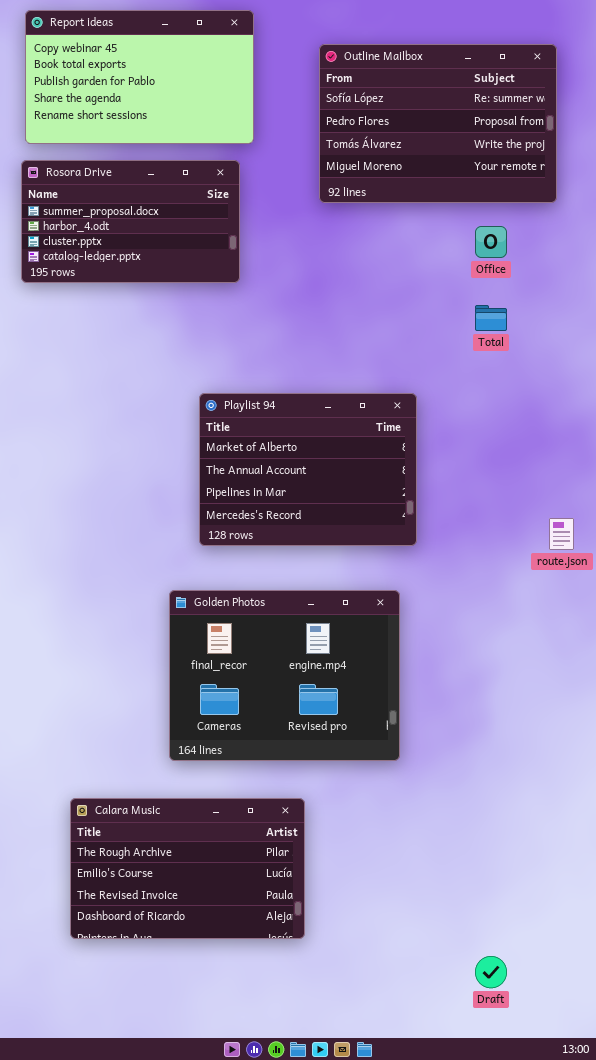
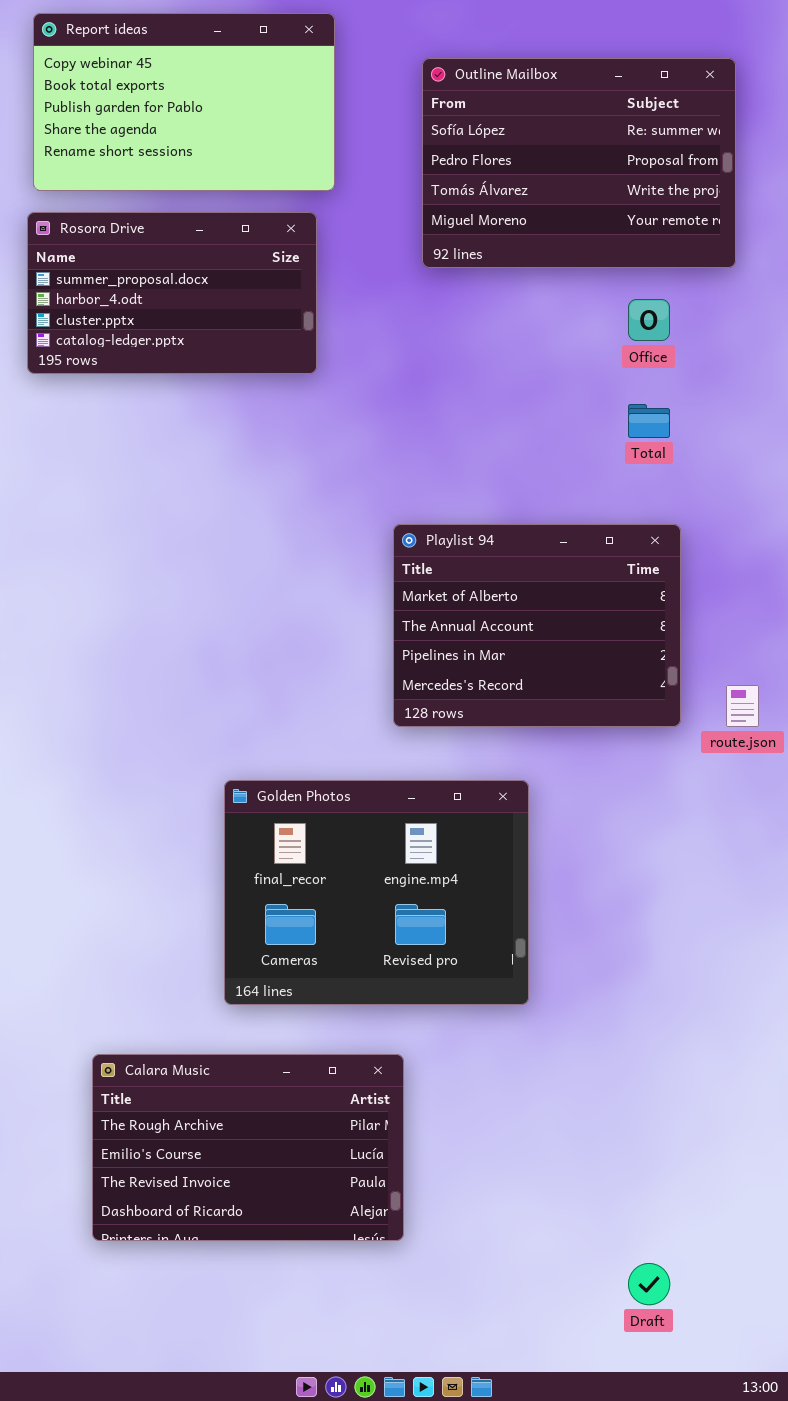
Playlist 94: [199,393,417,546] -> [393,524,681,727], moved

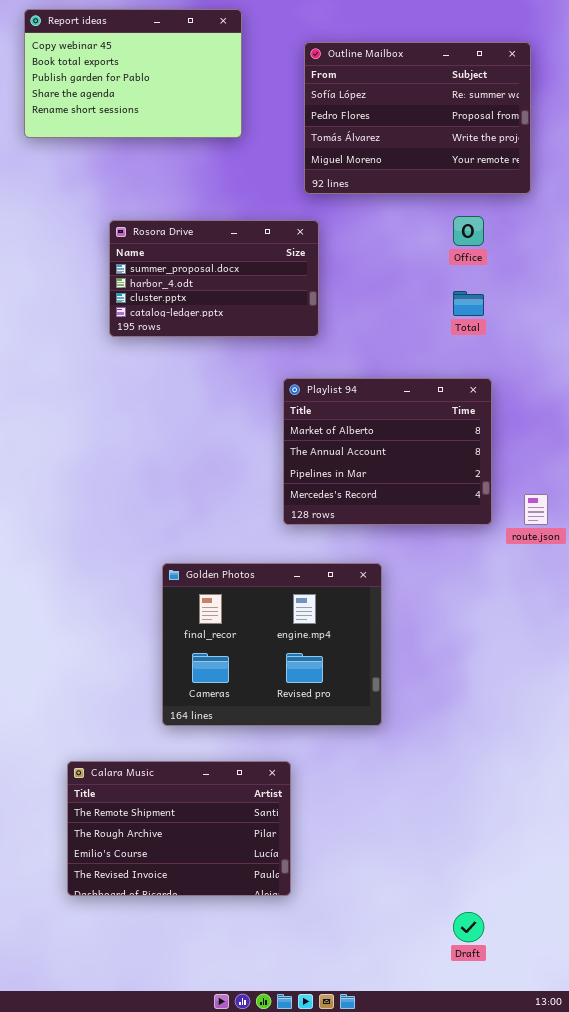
Rosora Drive: [27,212,317,374] -> [109,220,319,337], moved
Calara Music: [92,1054,404,1241] -> [67,761,291,896], scrolled up 1 row

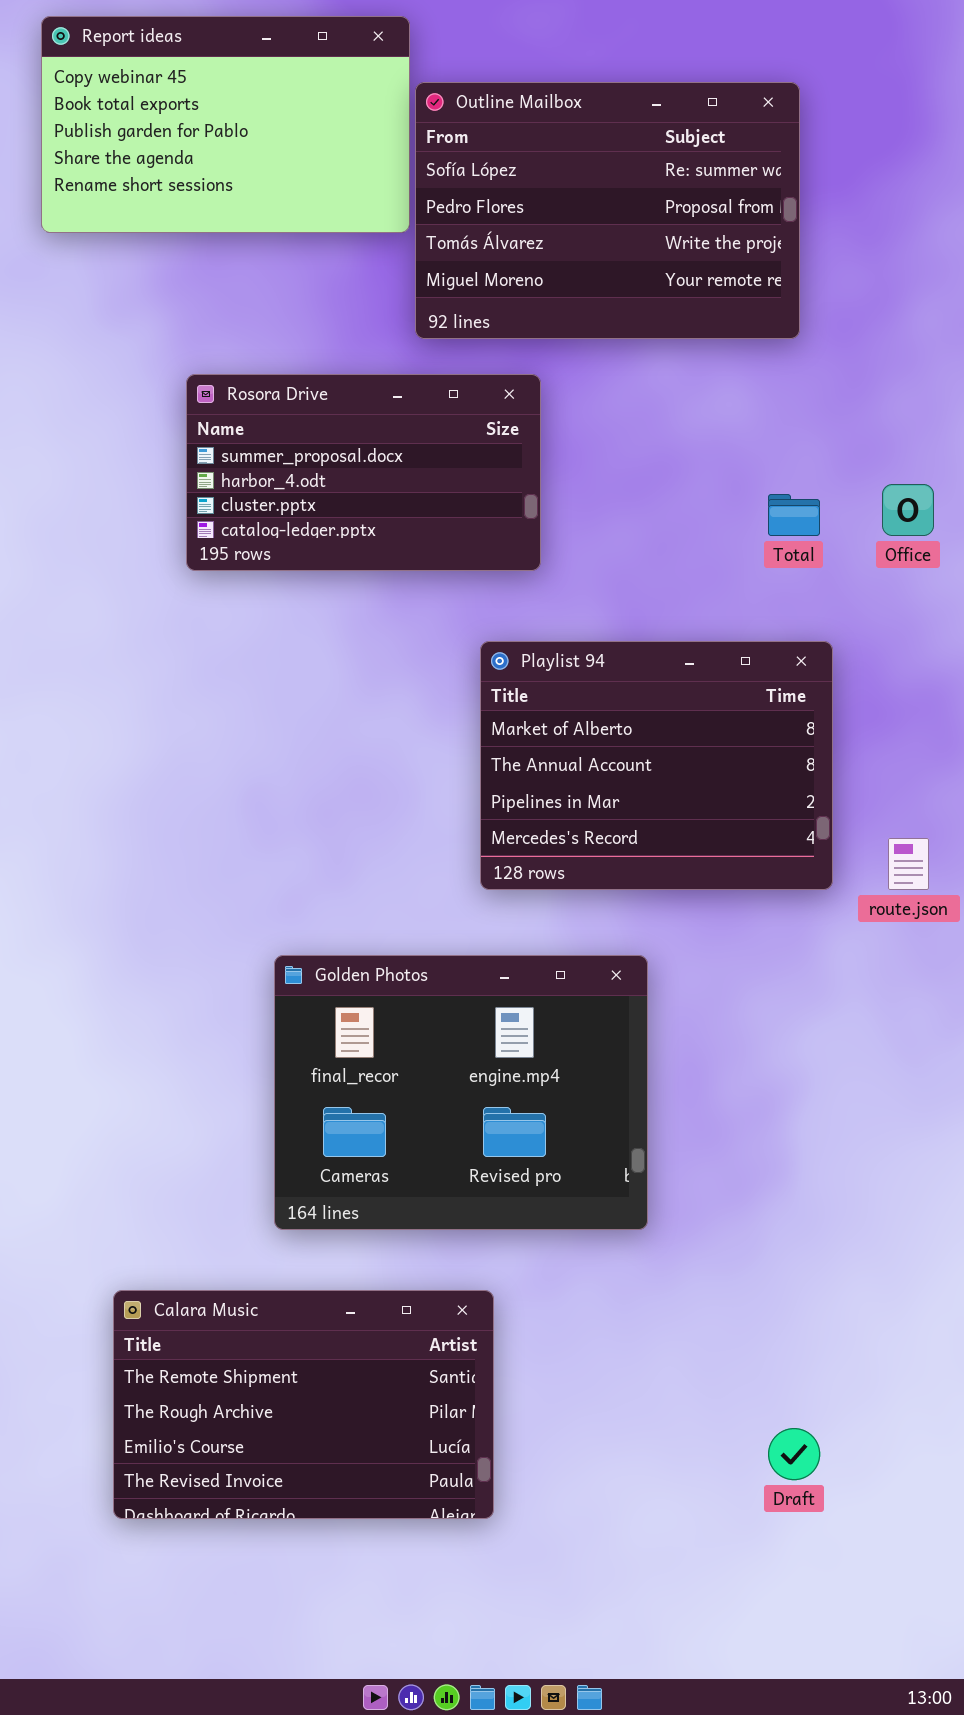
Outline Mailbox: [304,42,531,194] -> [415,82,800,339], moved
Office: [453,216,484,246] -> [882,484,934,536], moved
Draft: [453,912,484,942] -> [768,1428,820,1480], moved

